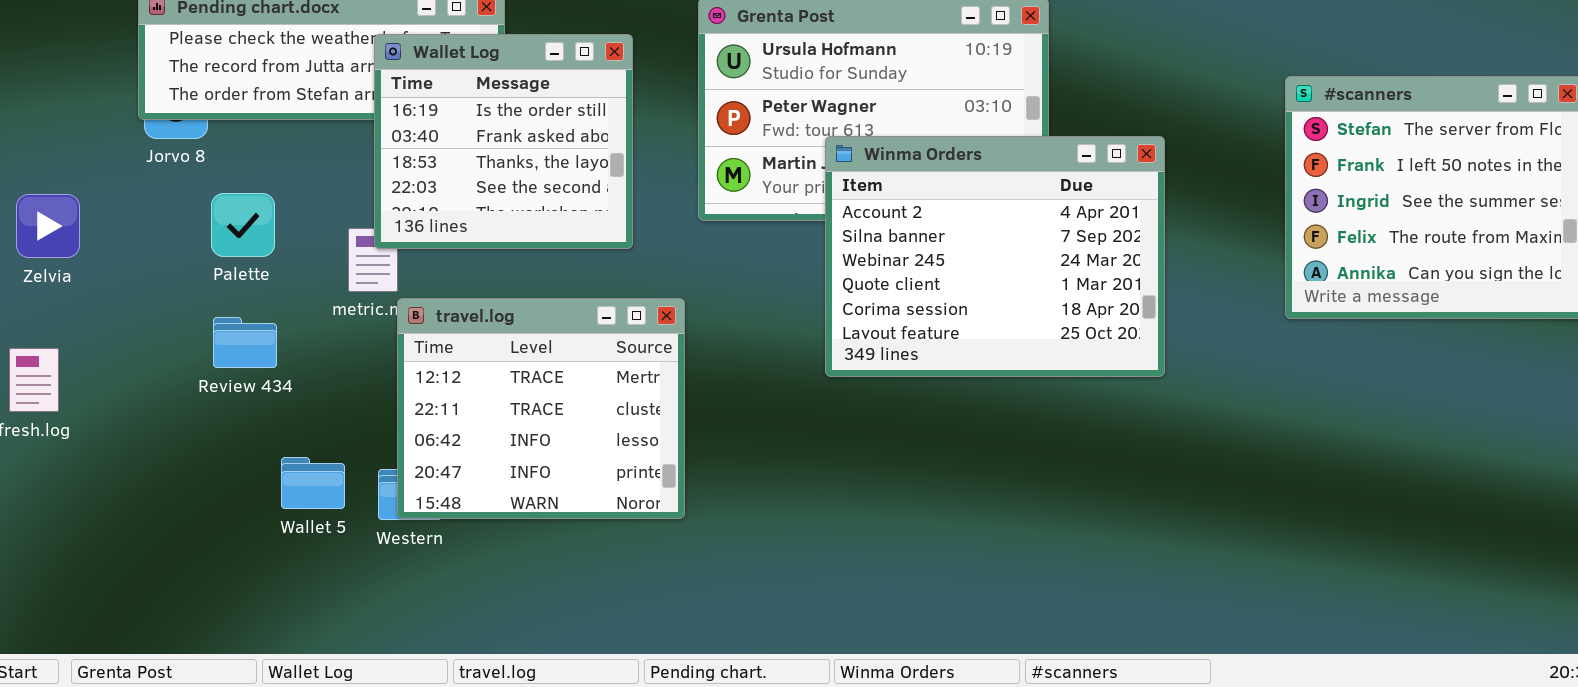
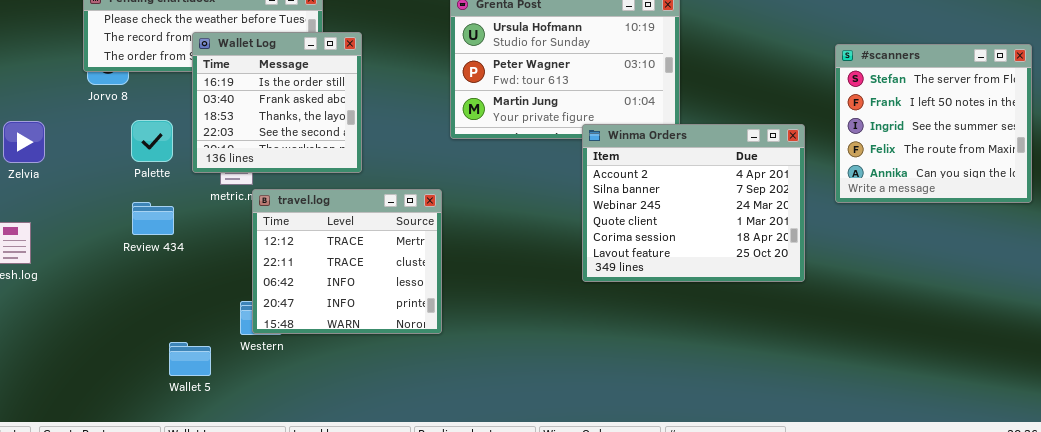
Wallet Log: [374,34,633,249] -> [192,32,362,173], moved
Winma Orders: [825,136,1165,377] -> [582,124,805,282], moved
Wallet 5: [281,457,345,509] -> [169,342,211,376], moved

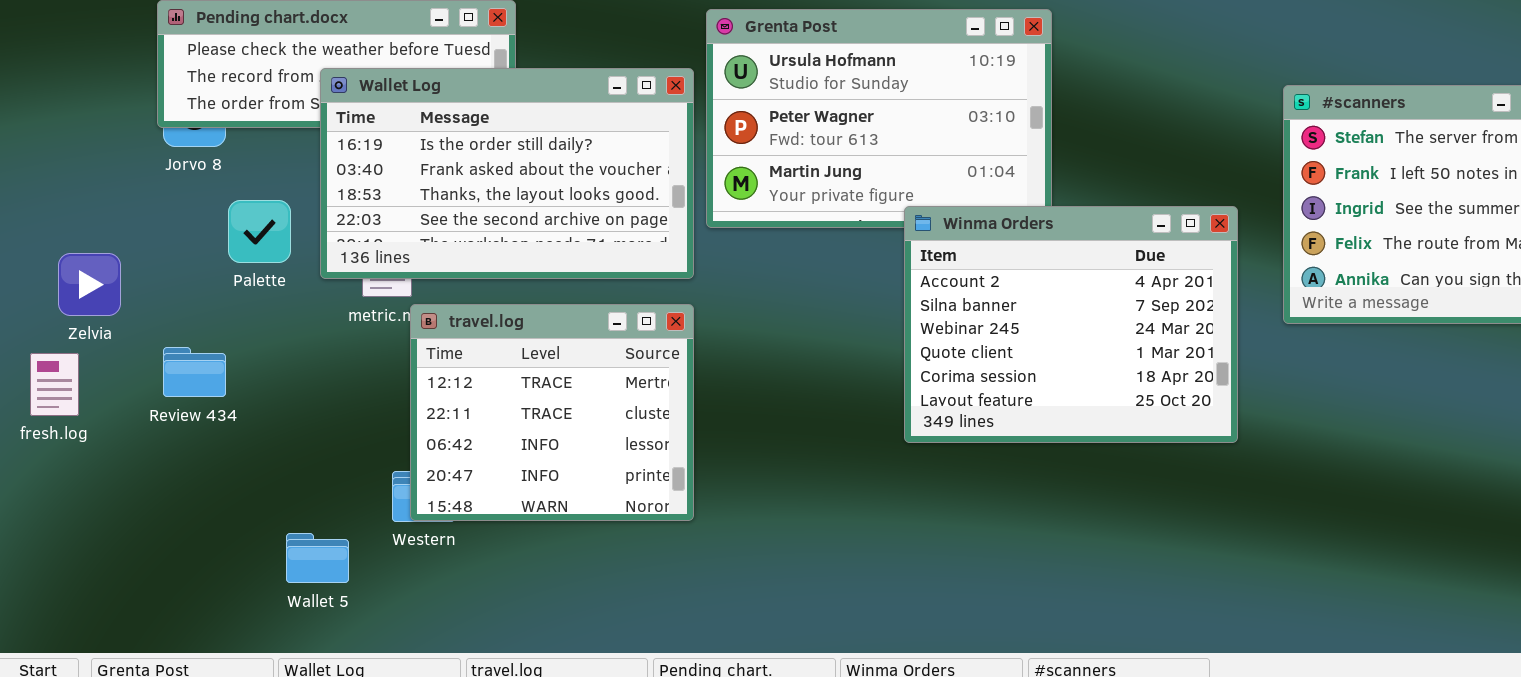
Wallet Log: [192,32,362,173] -> [320,68,694,279], resized
Zelvia: [3,121,45,163] -> [58,253,121,316], moved
Review 434: [132,202,174,235] -> [163,347,226,397], moved

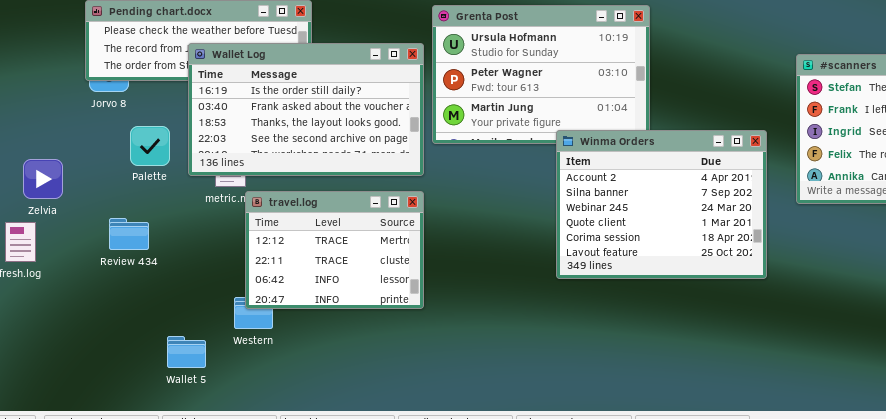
travel.log: [410,304,694,521] -> [245,191,424,309], resized
Review 434: [163,347,226,397] -> [109,218,149,250], moved

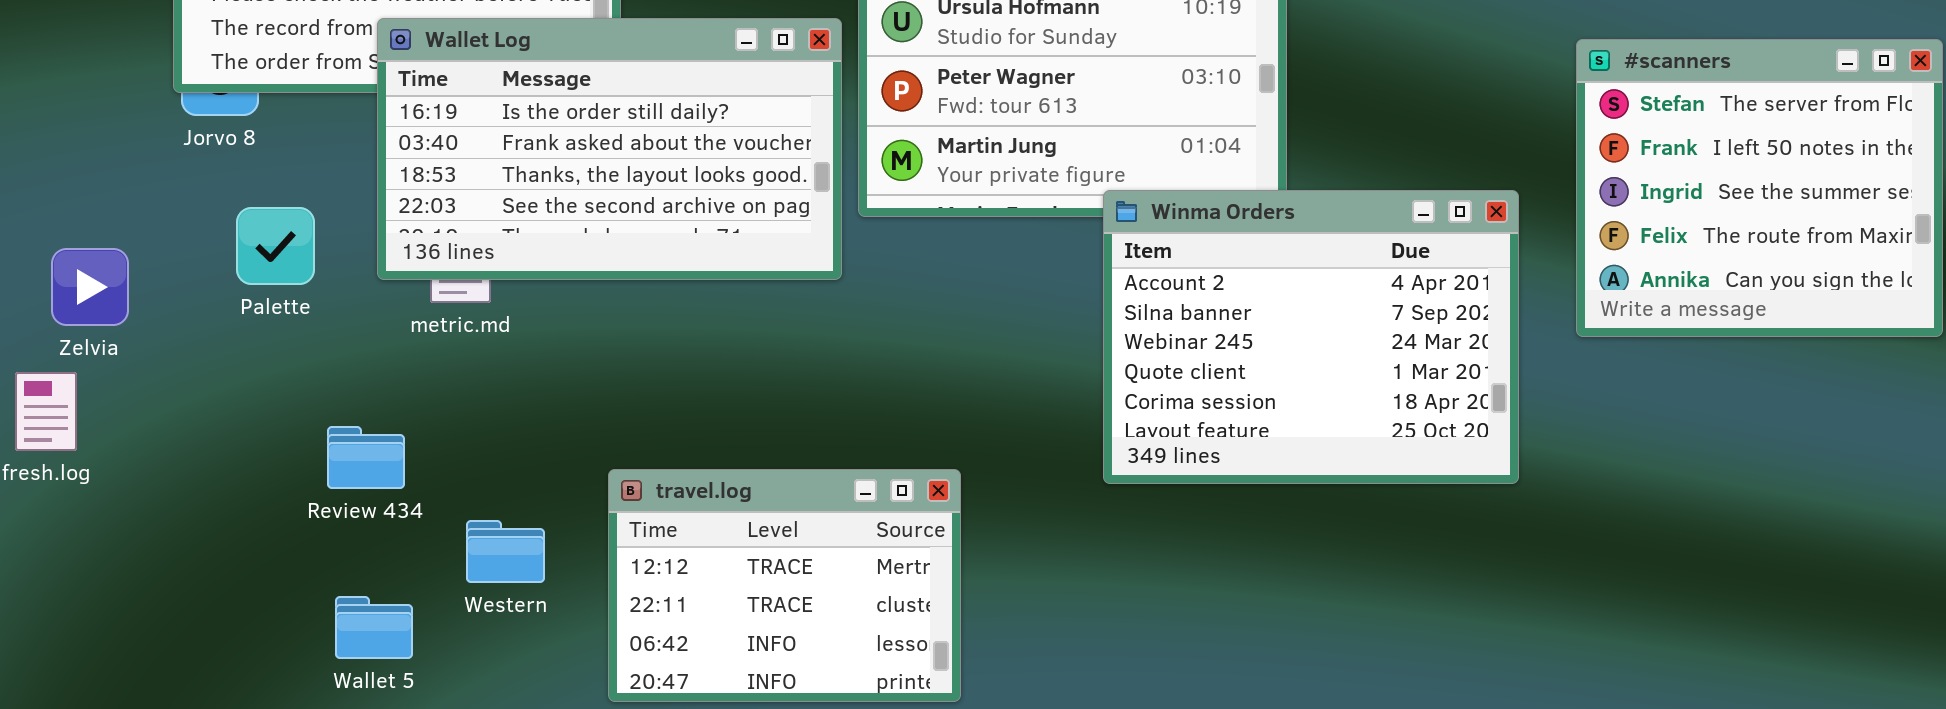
Palette: [130,126,170,166] -> [236,207,315,285], moved
travel.log: [245,191,424,309] -> [608,469,961,702], moved
Review 434: [109,218,149,250] -> [327,426,405,489], moved

